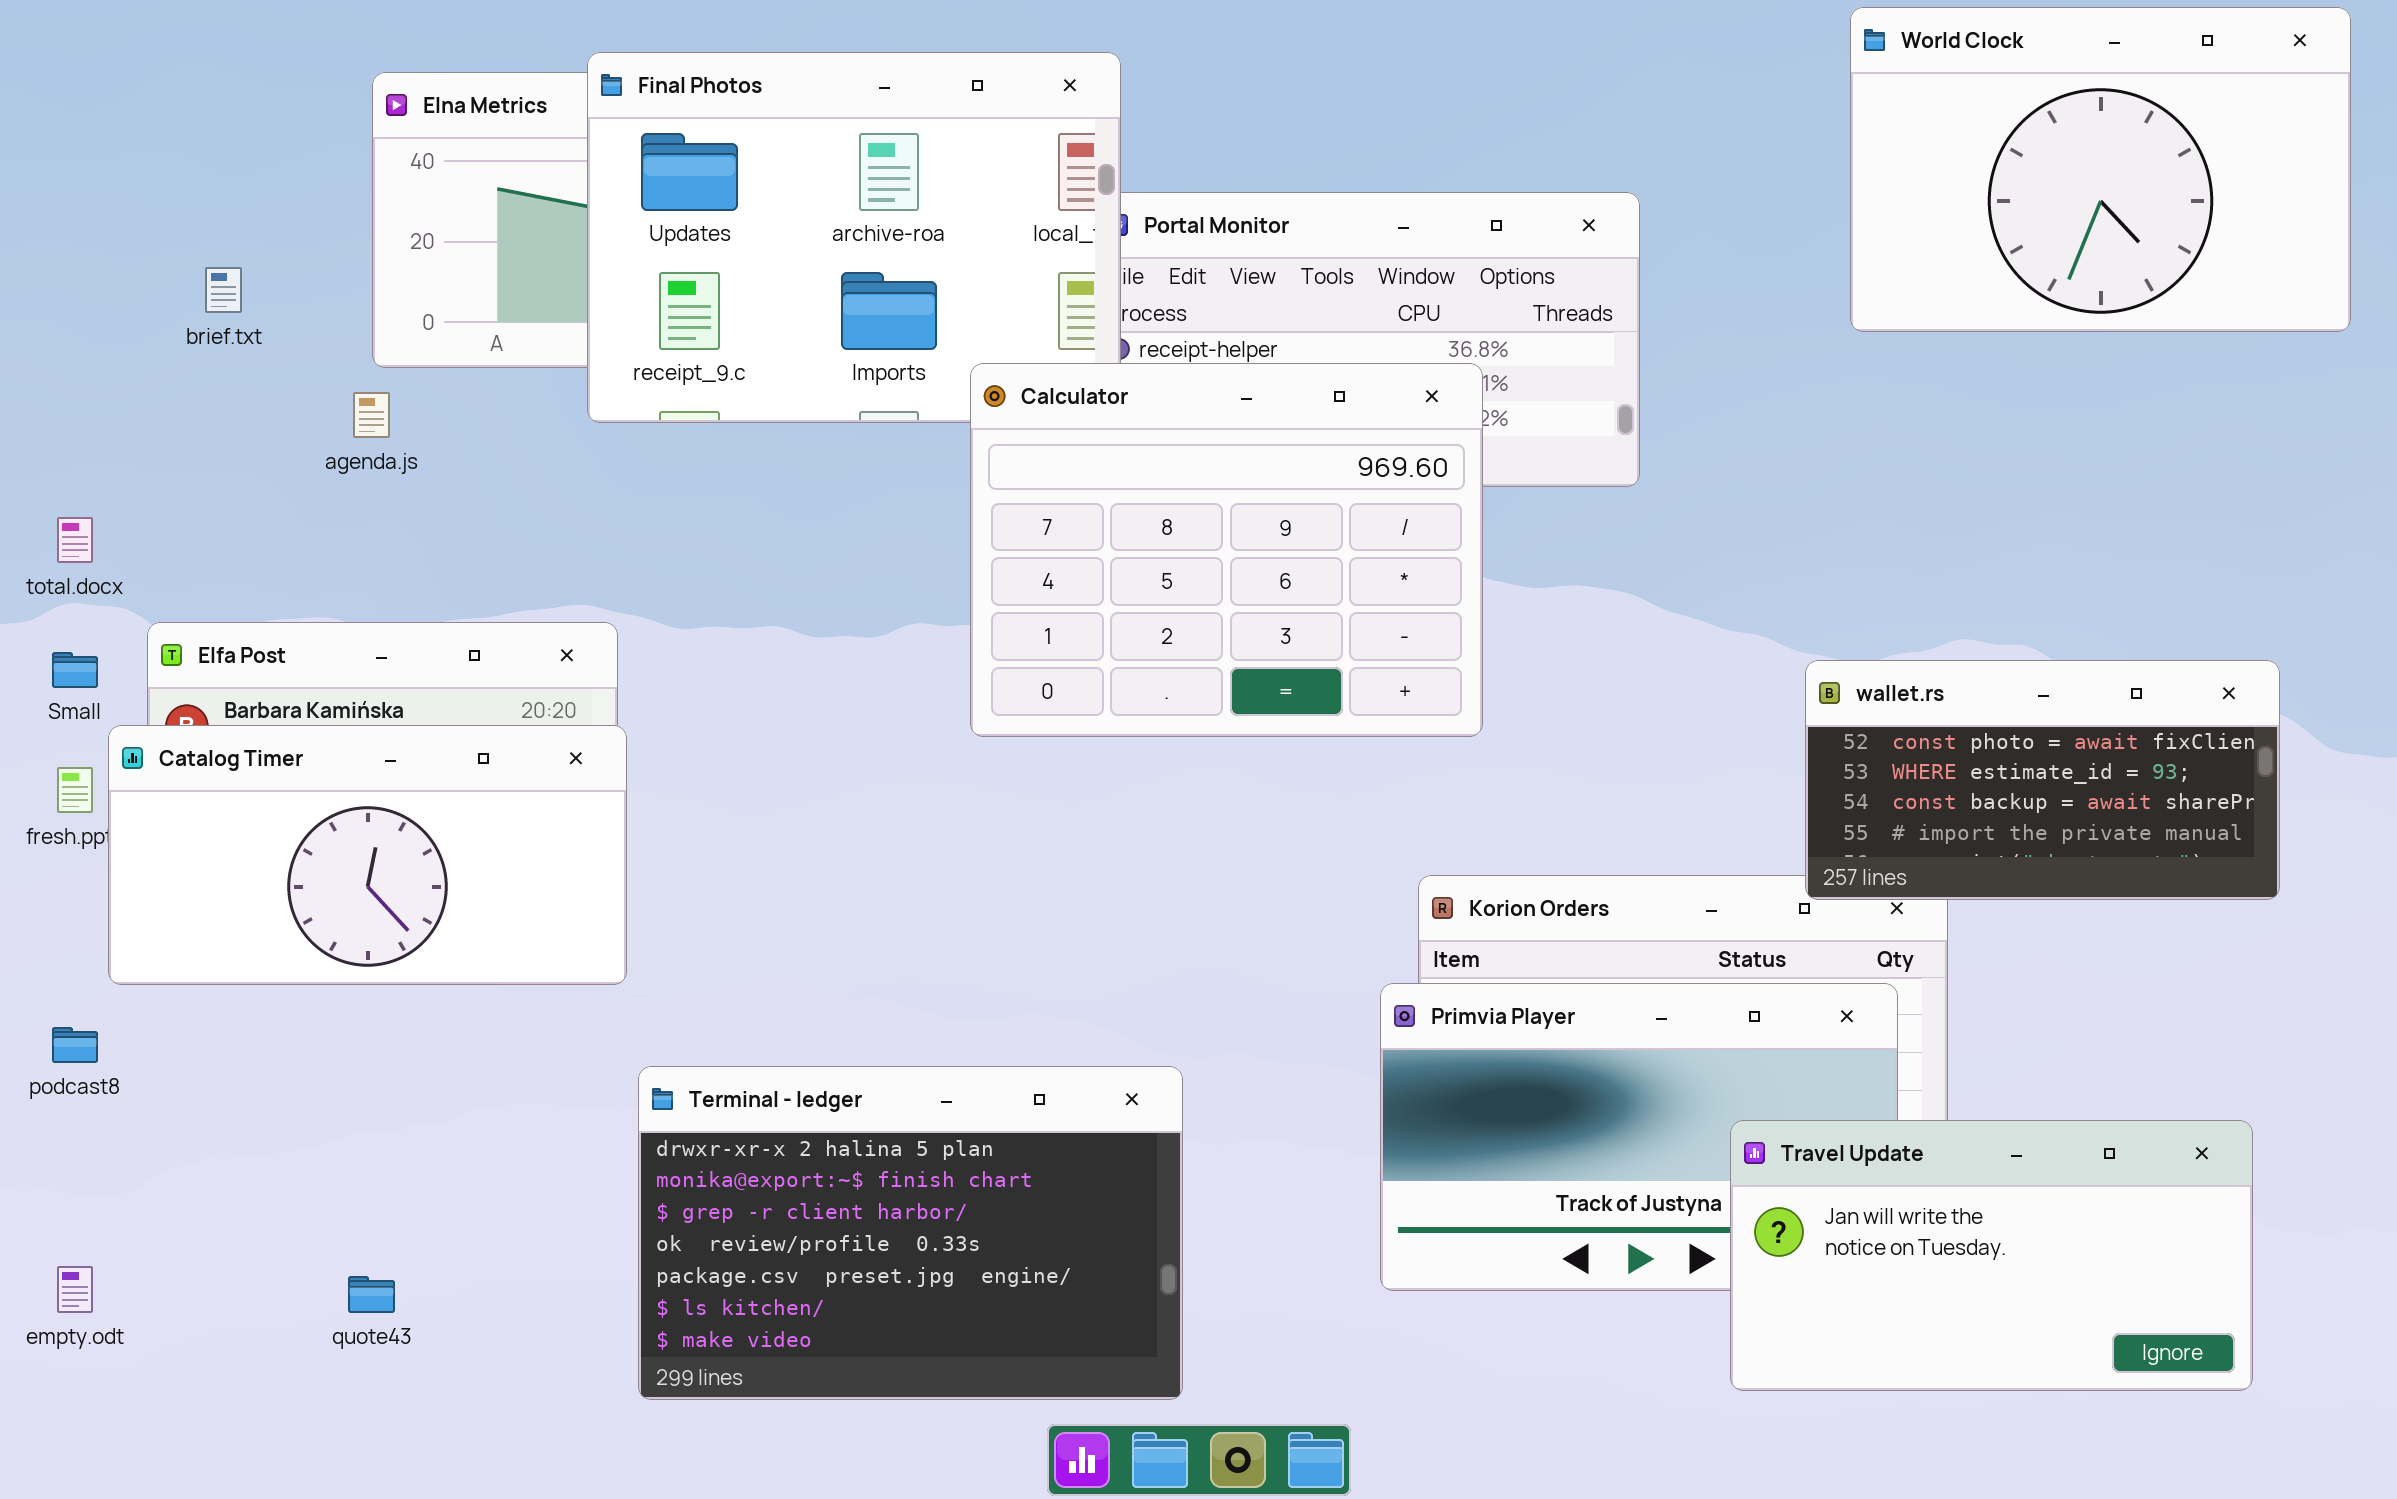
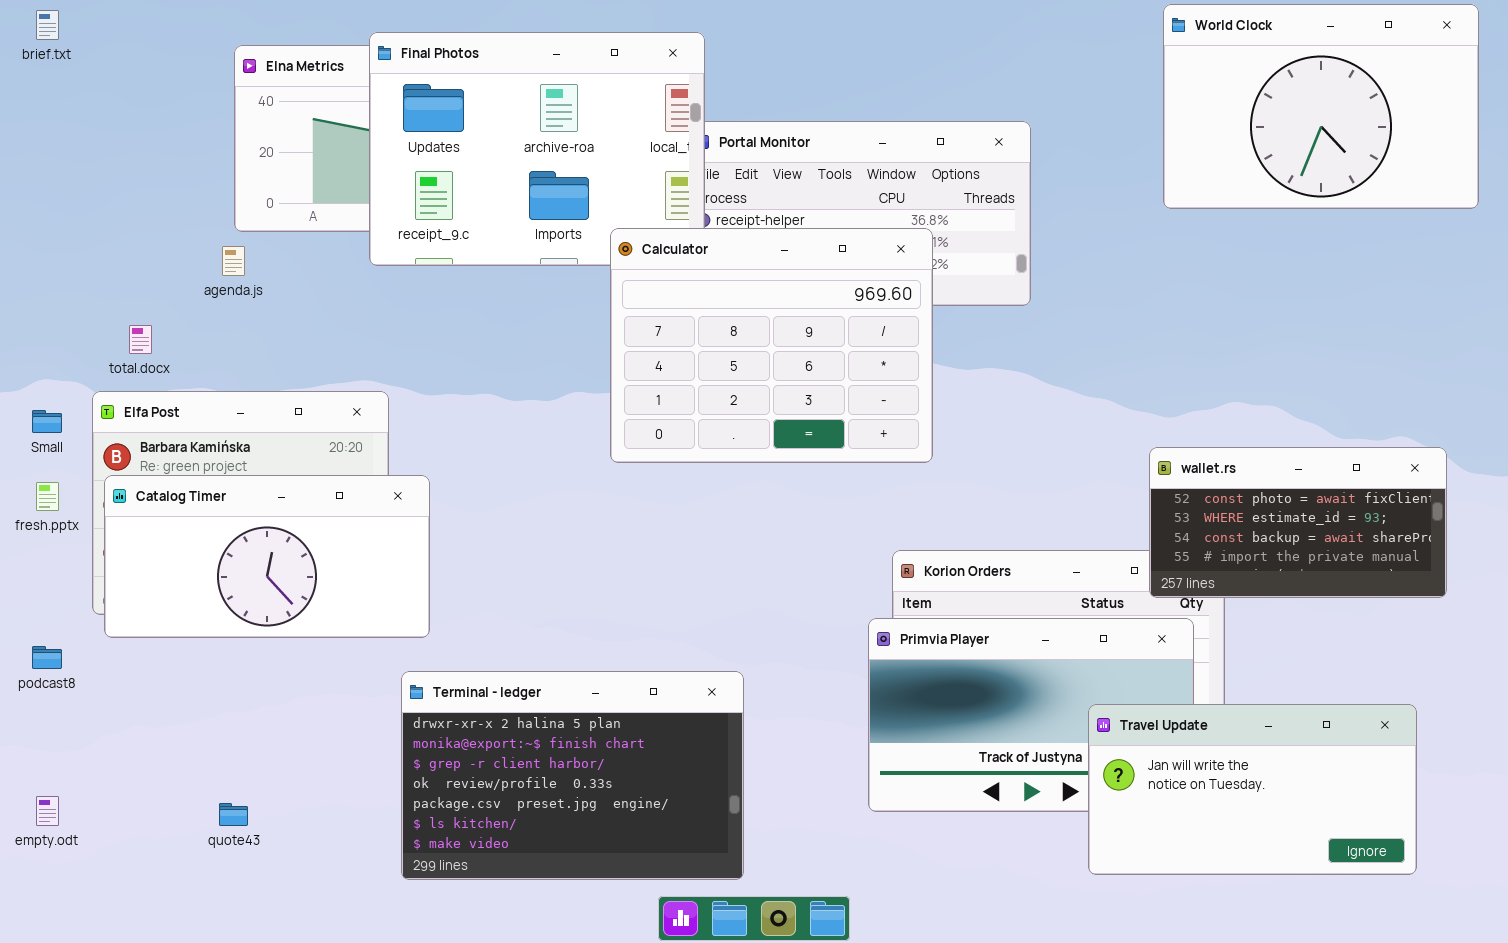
brief.txt: [205,267,242,313] -> [36,10,59,40], moved
total.docx: [57,517,93,563] -> [129,325,152,354], moved
wallet.rs: [1805,660,2280,900] -> [1149,447,1447,598], moved
Catalog Timer: [108,725,627,985] -> [104,475,430,638], moved

